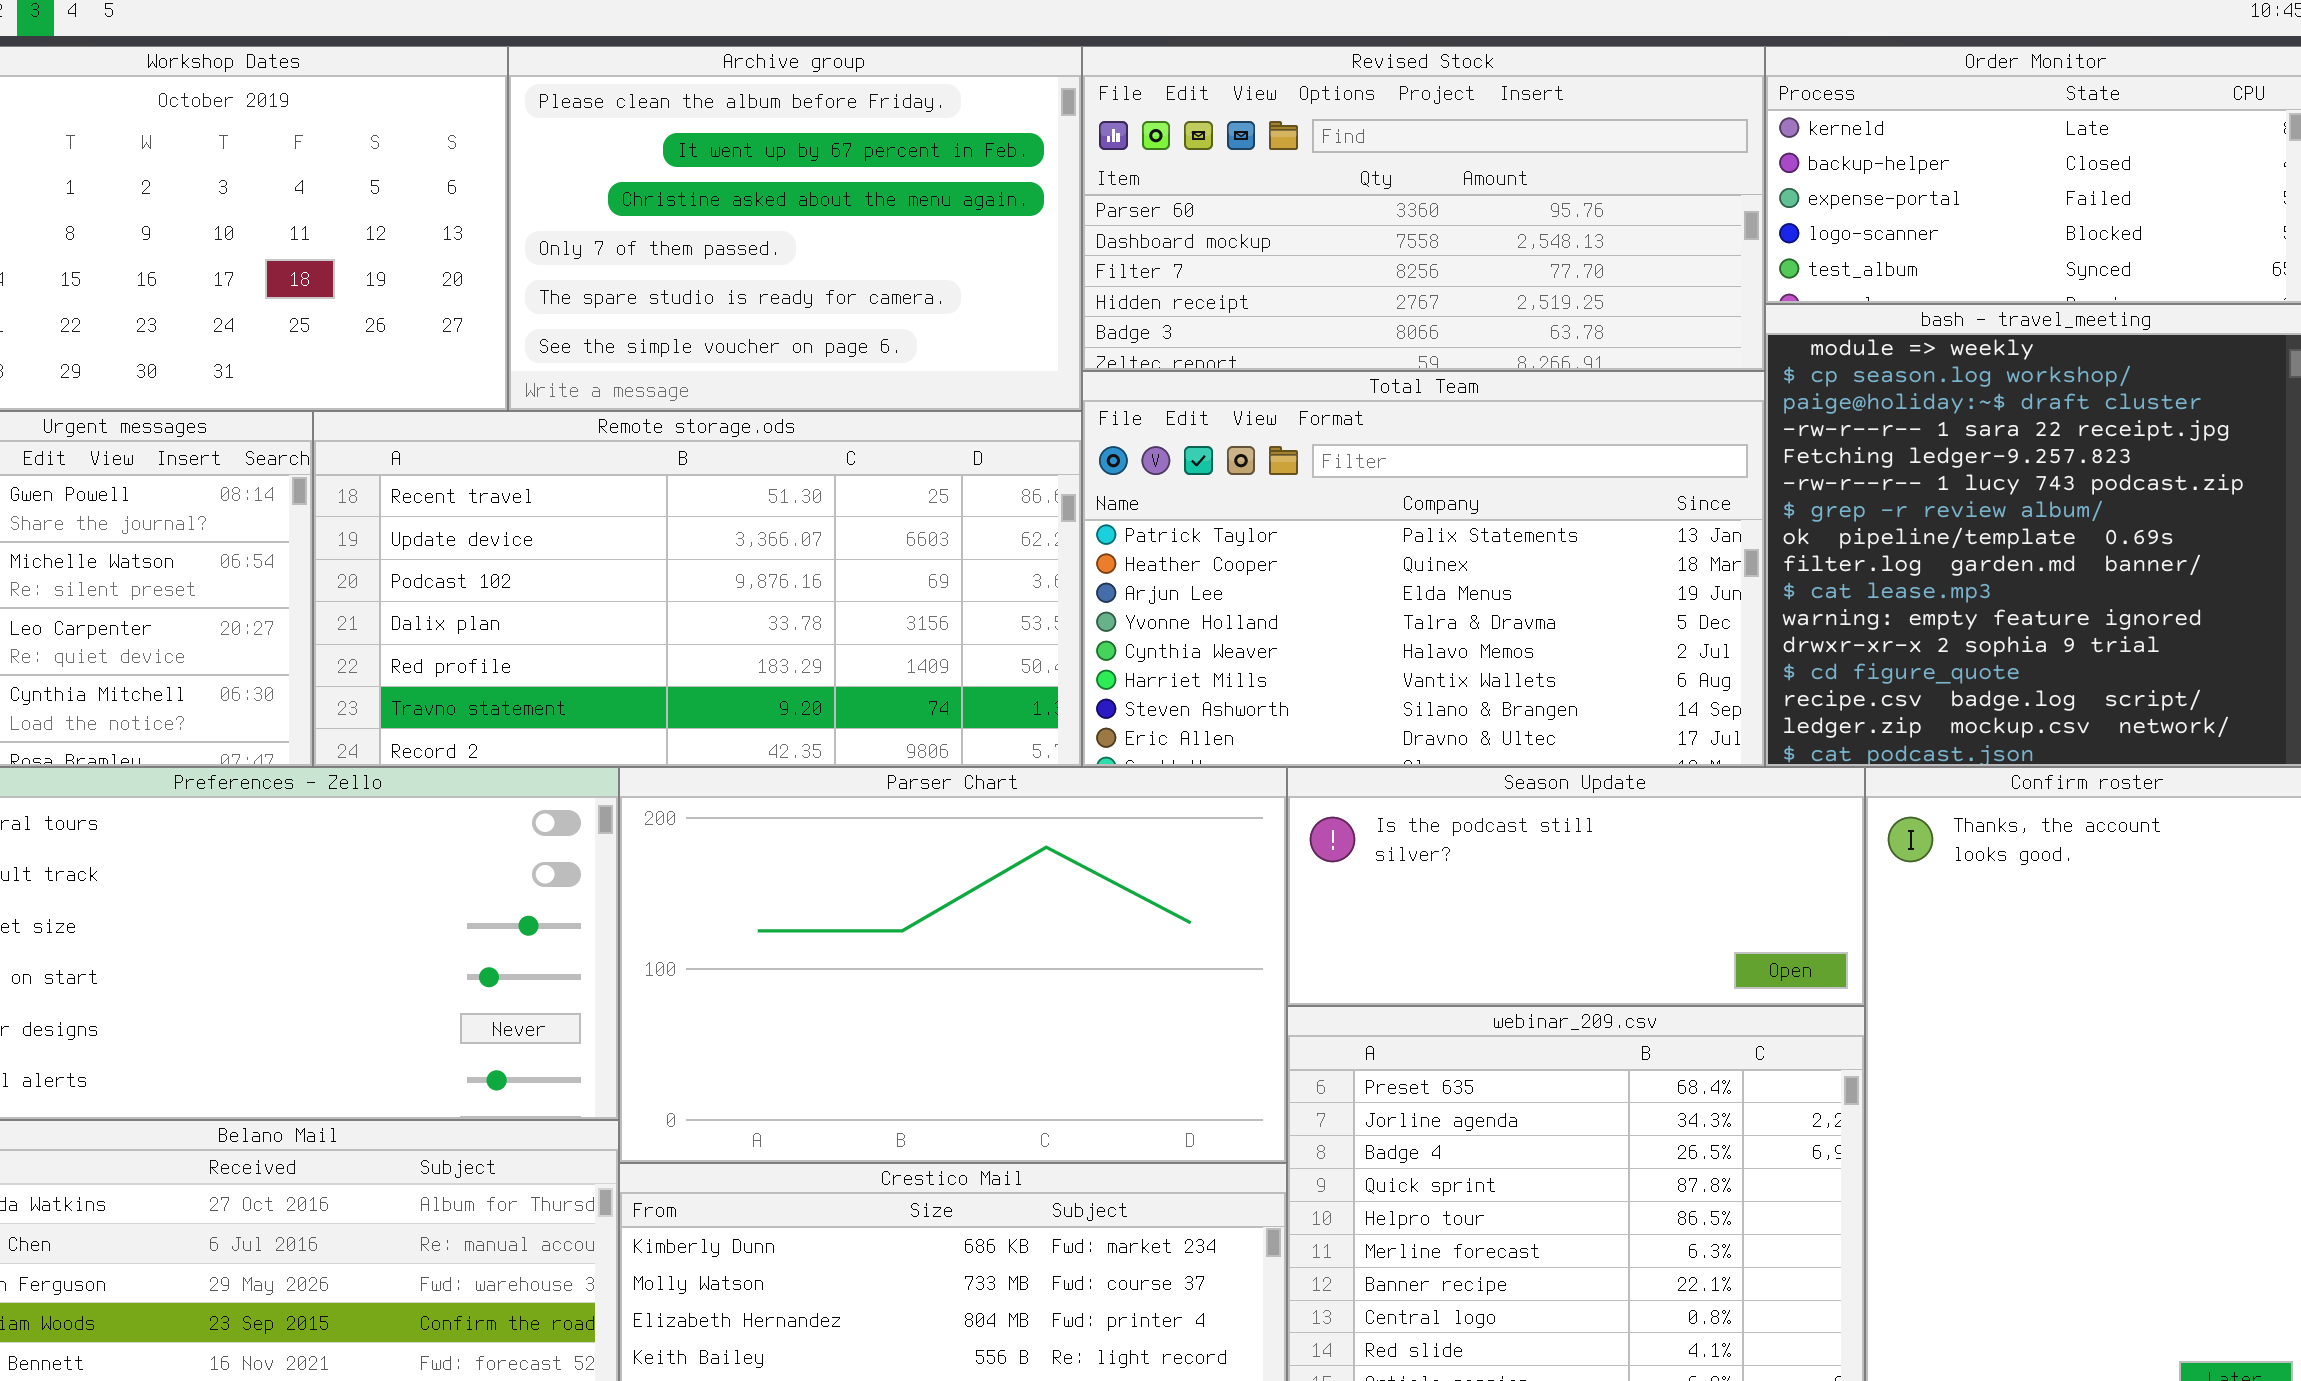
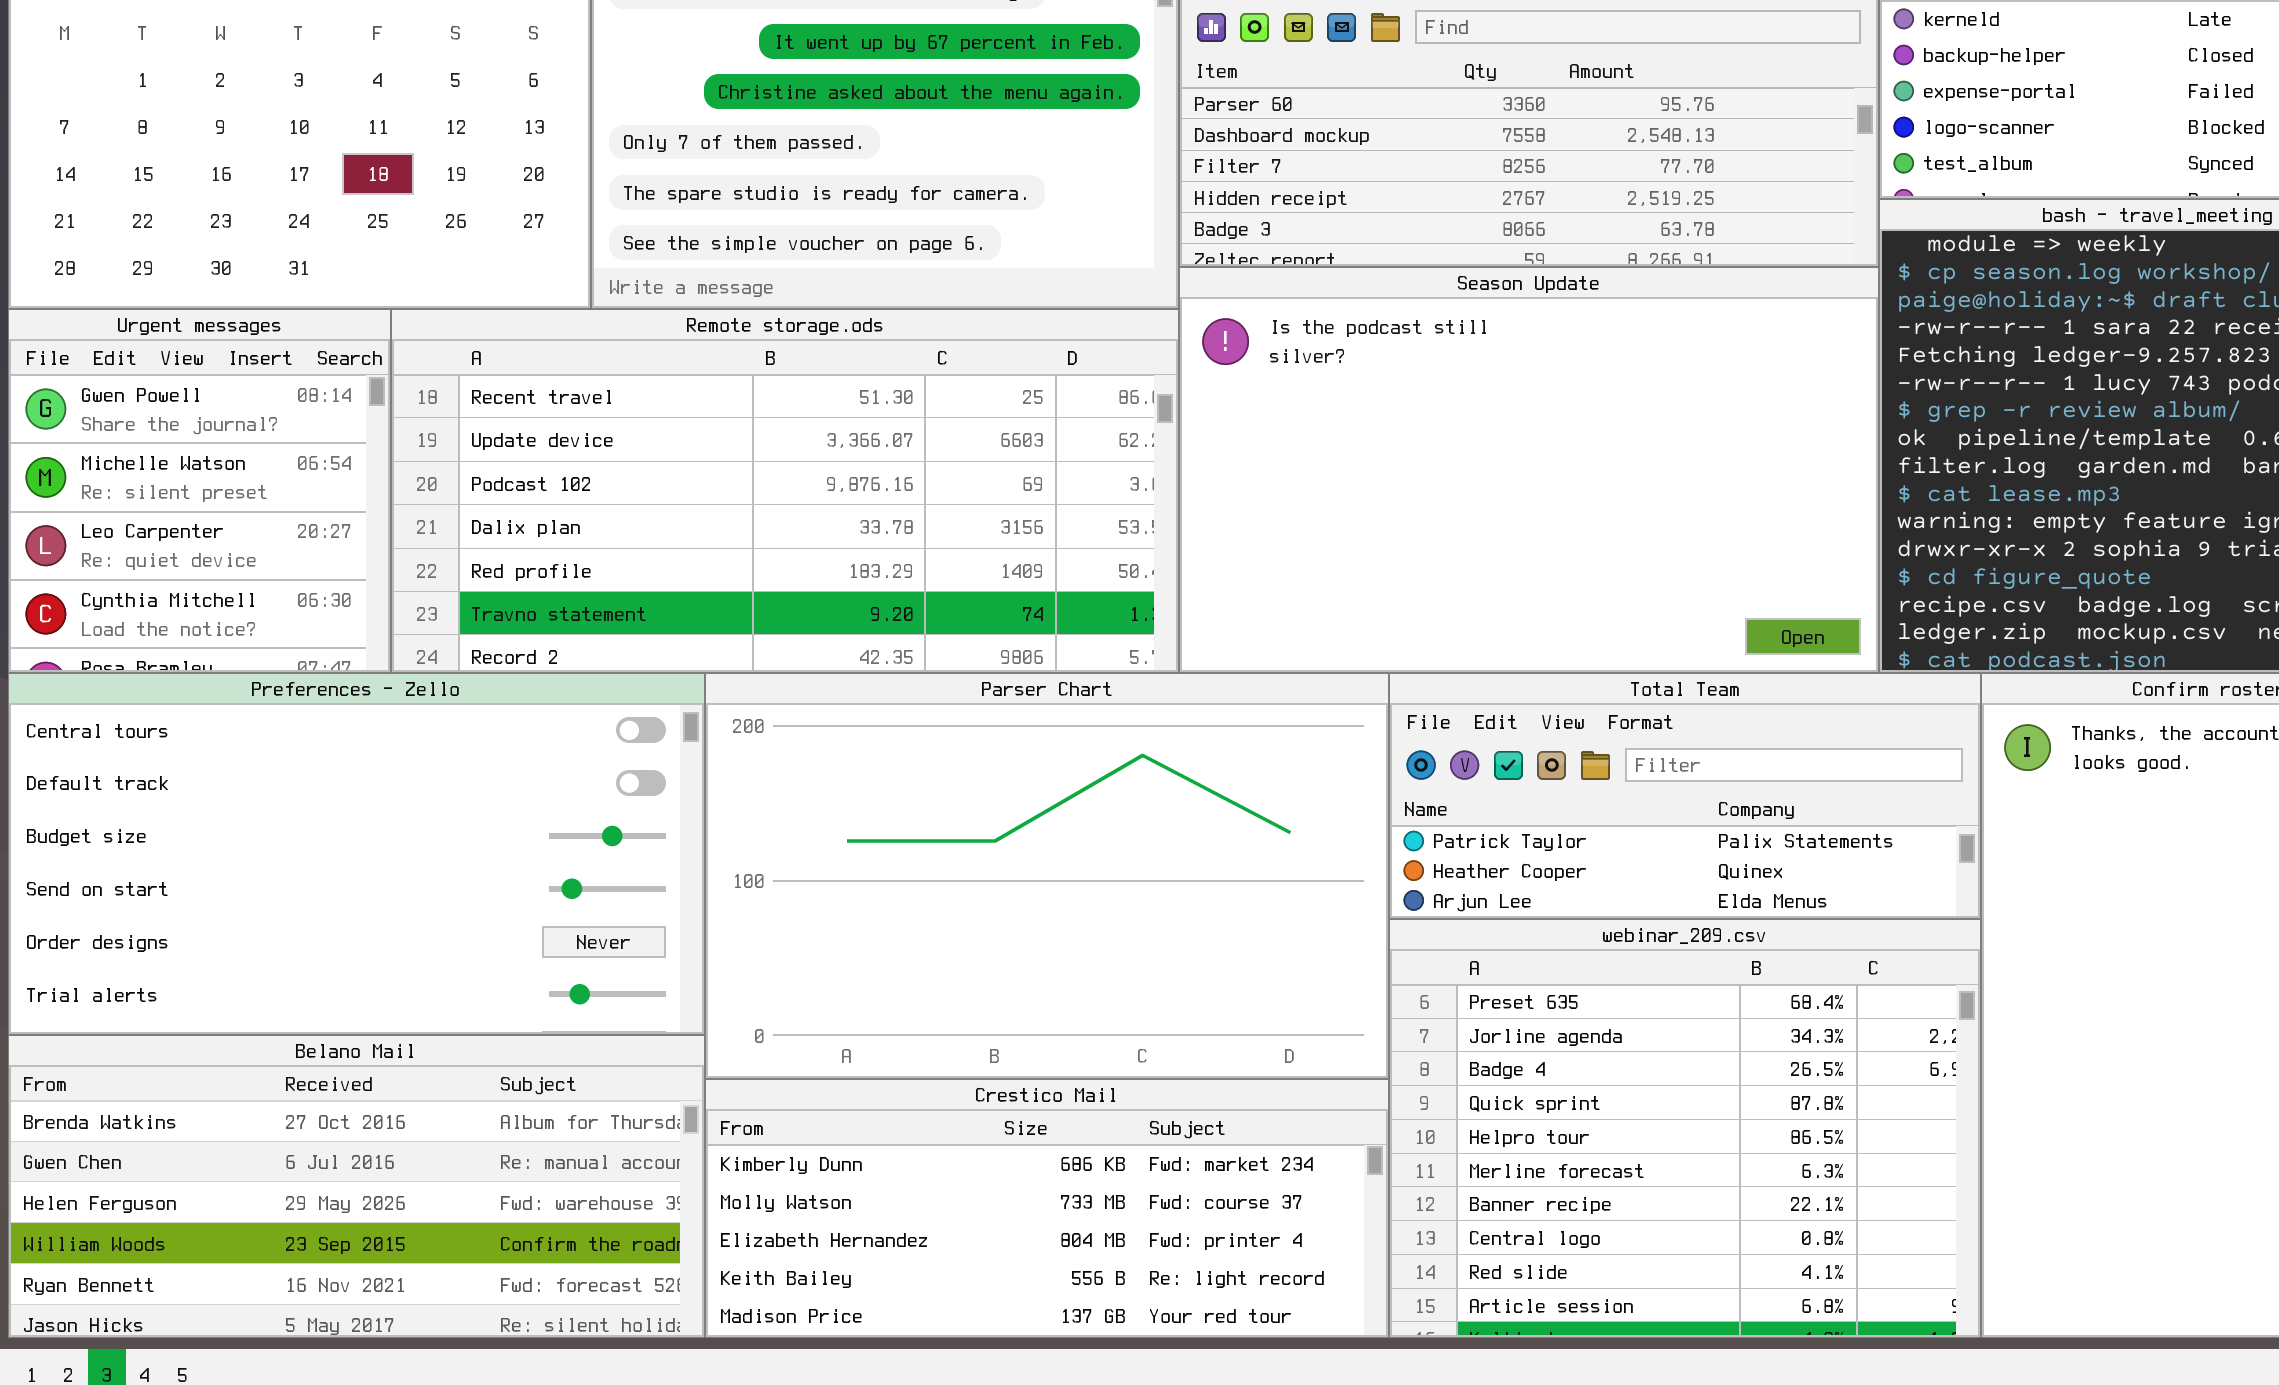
Total Team: [1082,371,1765,767] -> [1389,673,1981,919], moved, resized
Season Update: [1287,767,1865,1006] -> [1179,267,1879,673], moved, resized

